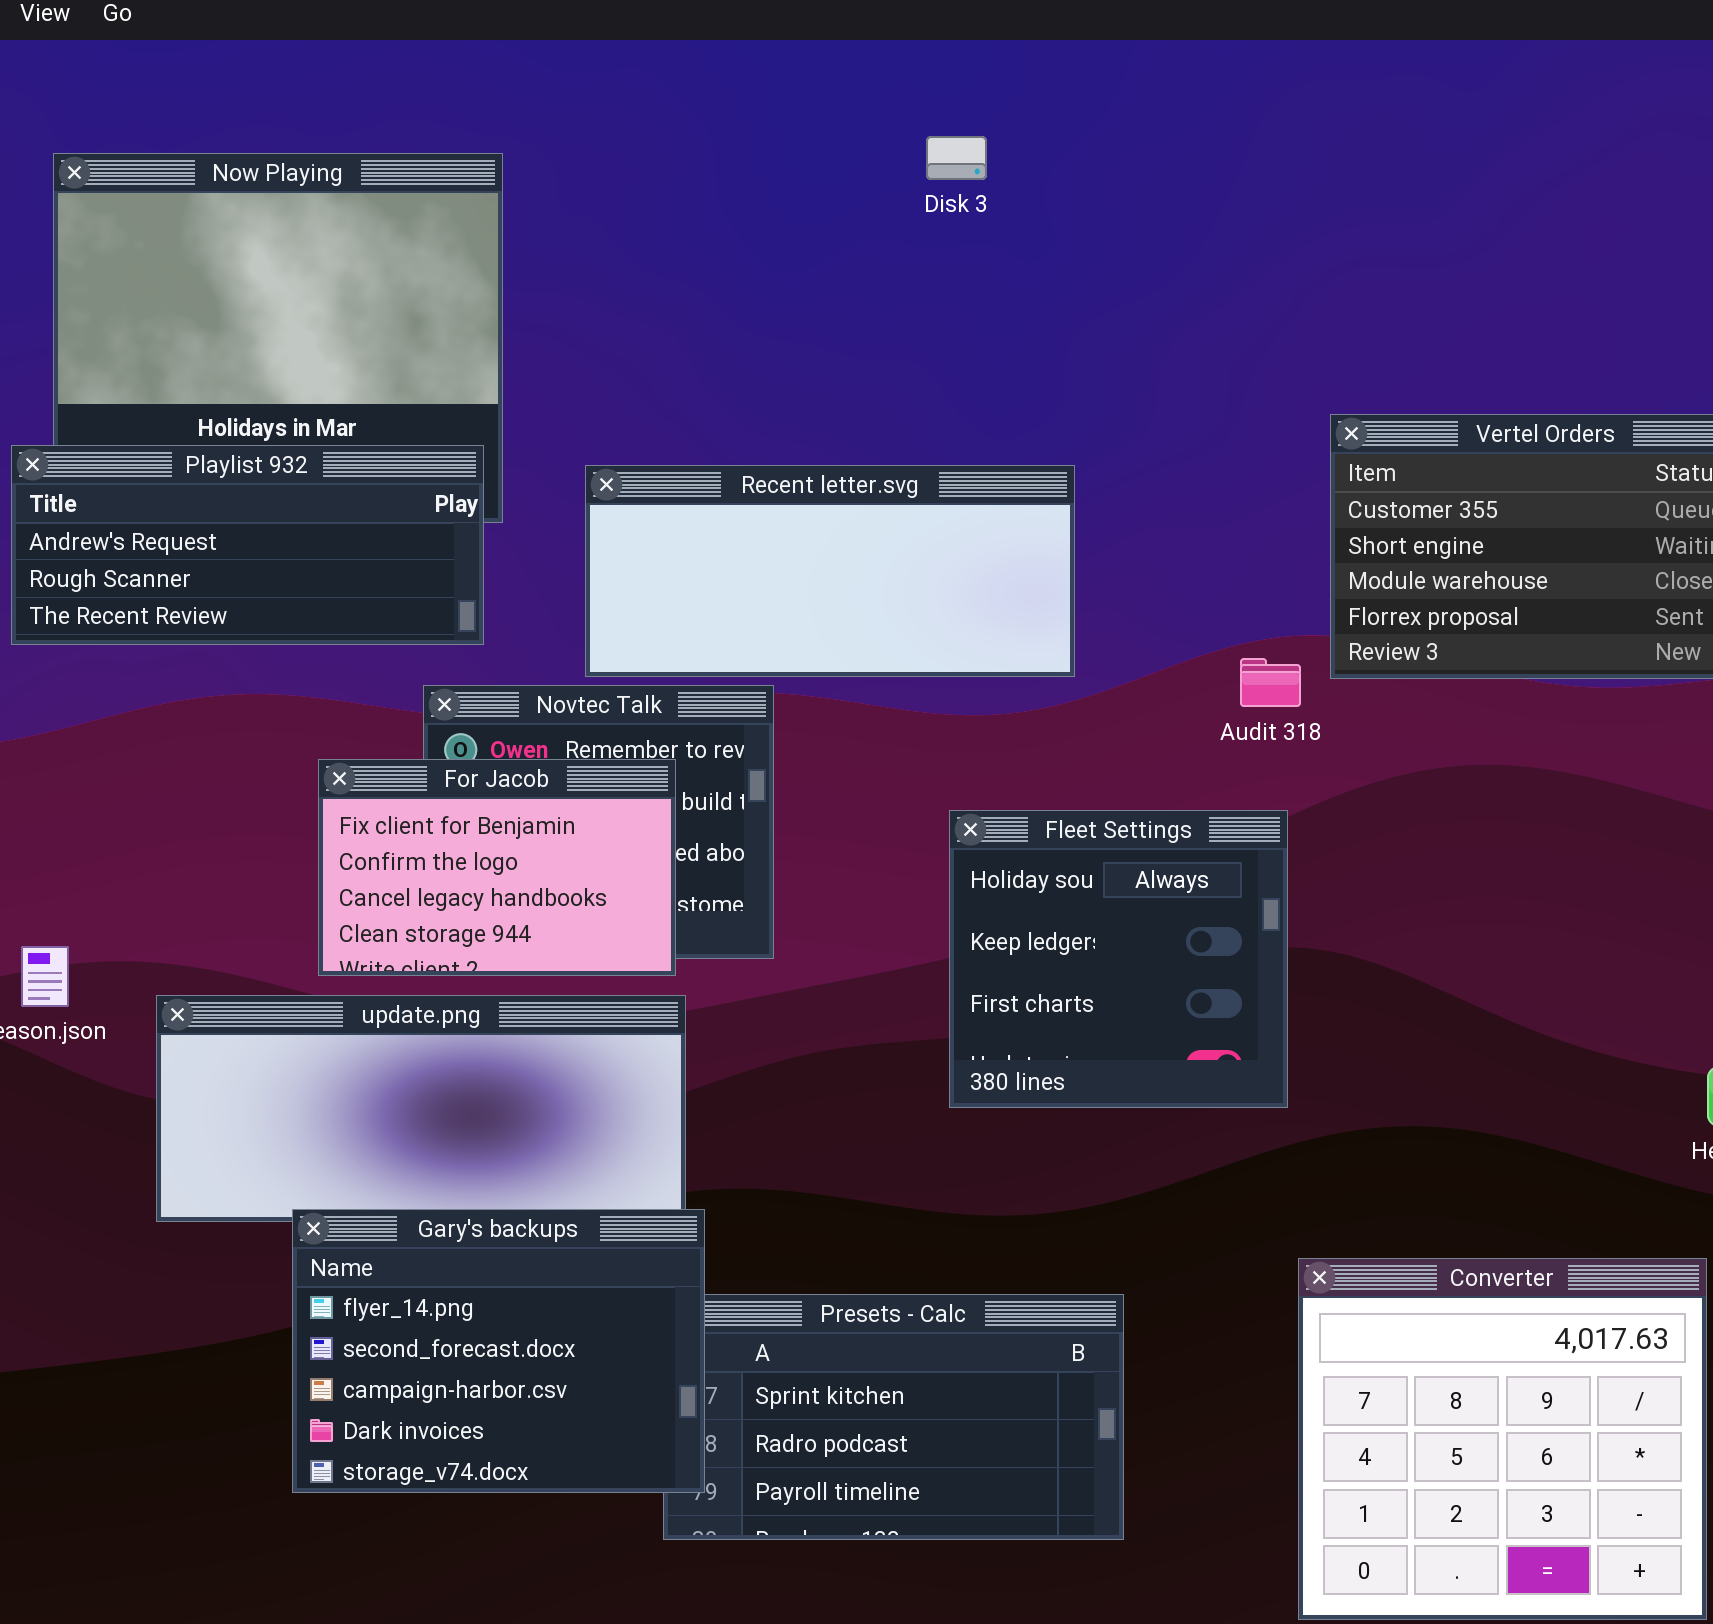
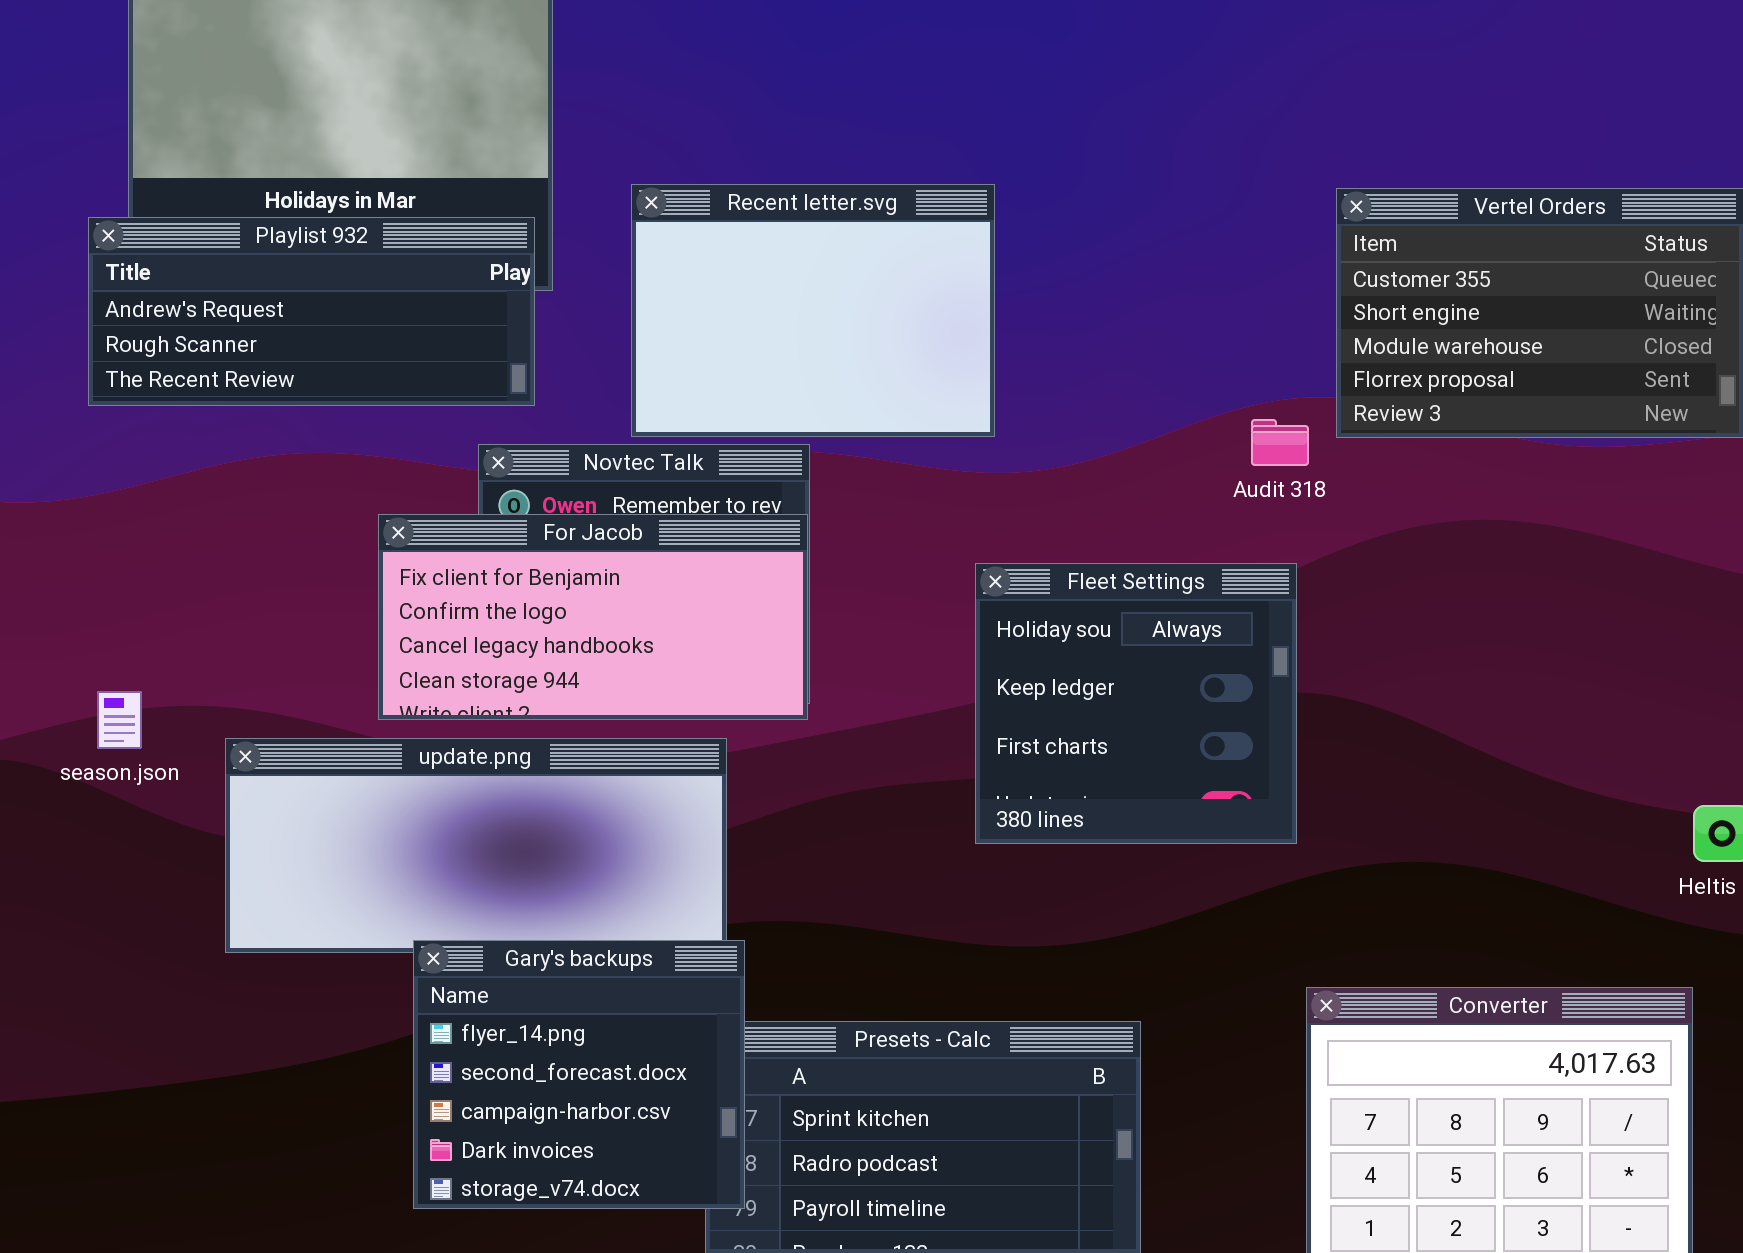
Recent letter.svg: [585,465,1075,677] -> [631,184,995,437], resized
For Jacob: [318,759,676,976] -> [378,514,808,720], resized
Gary's backups: [292,1209,705,1493] -> [413,940,745,1209], resized

